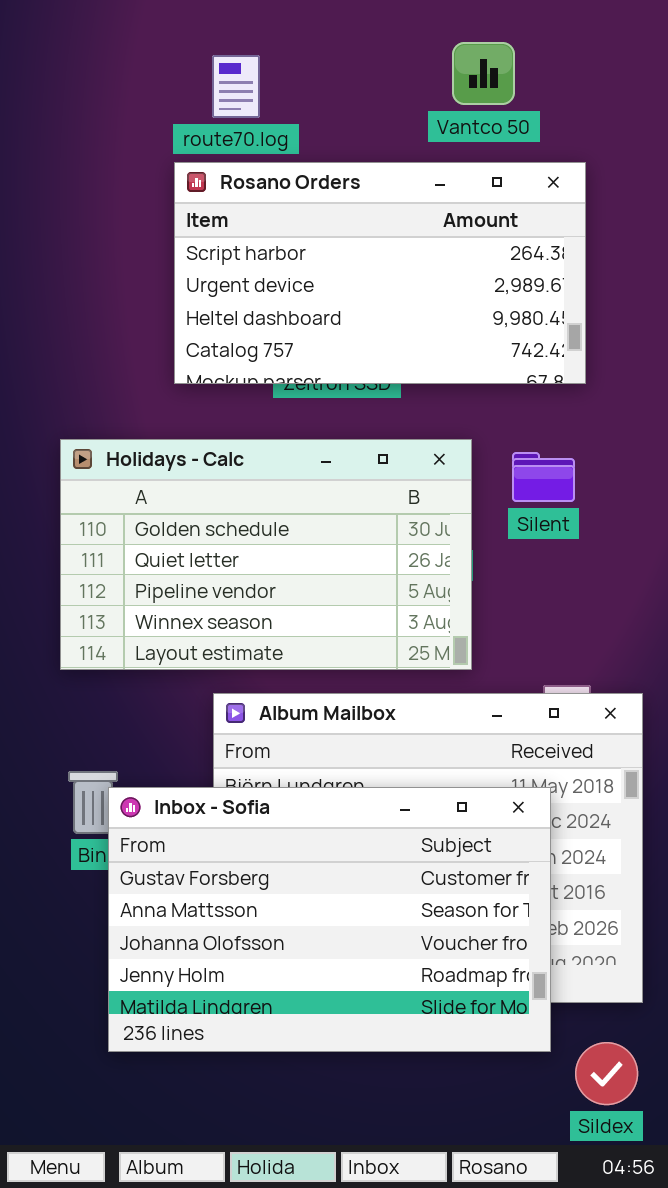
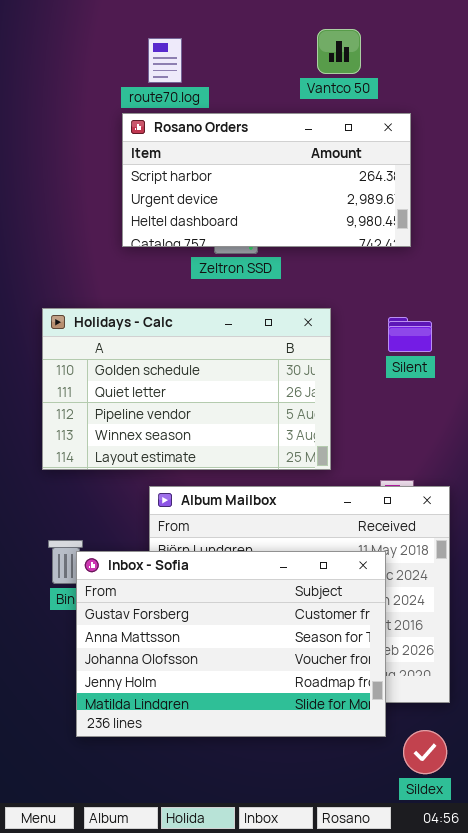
Rosano Orders: [174,162,586,384] -> [122,113,411,247], resized
Silent: [512,452,575,502] -> [388,317,432,352], moved

